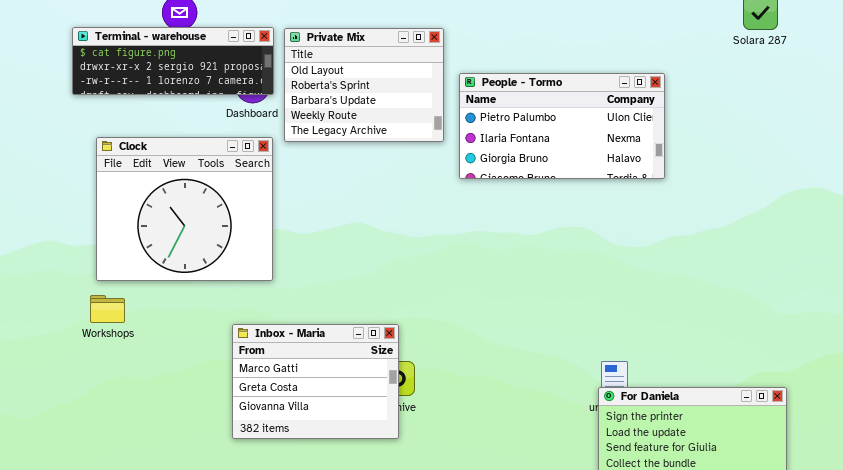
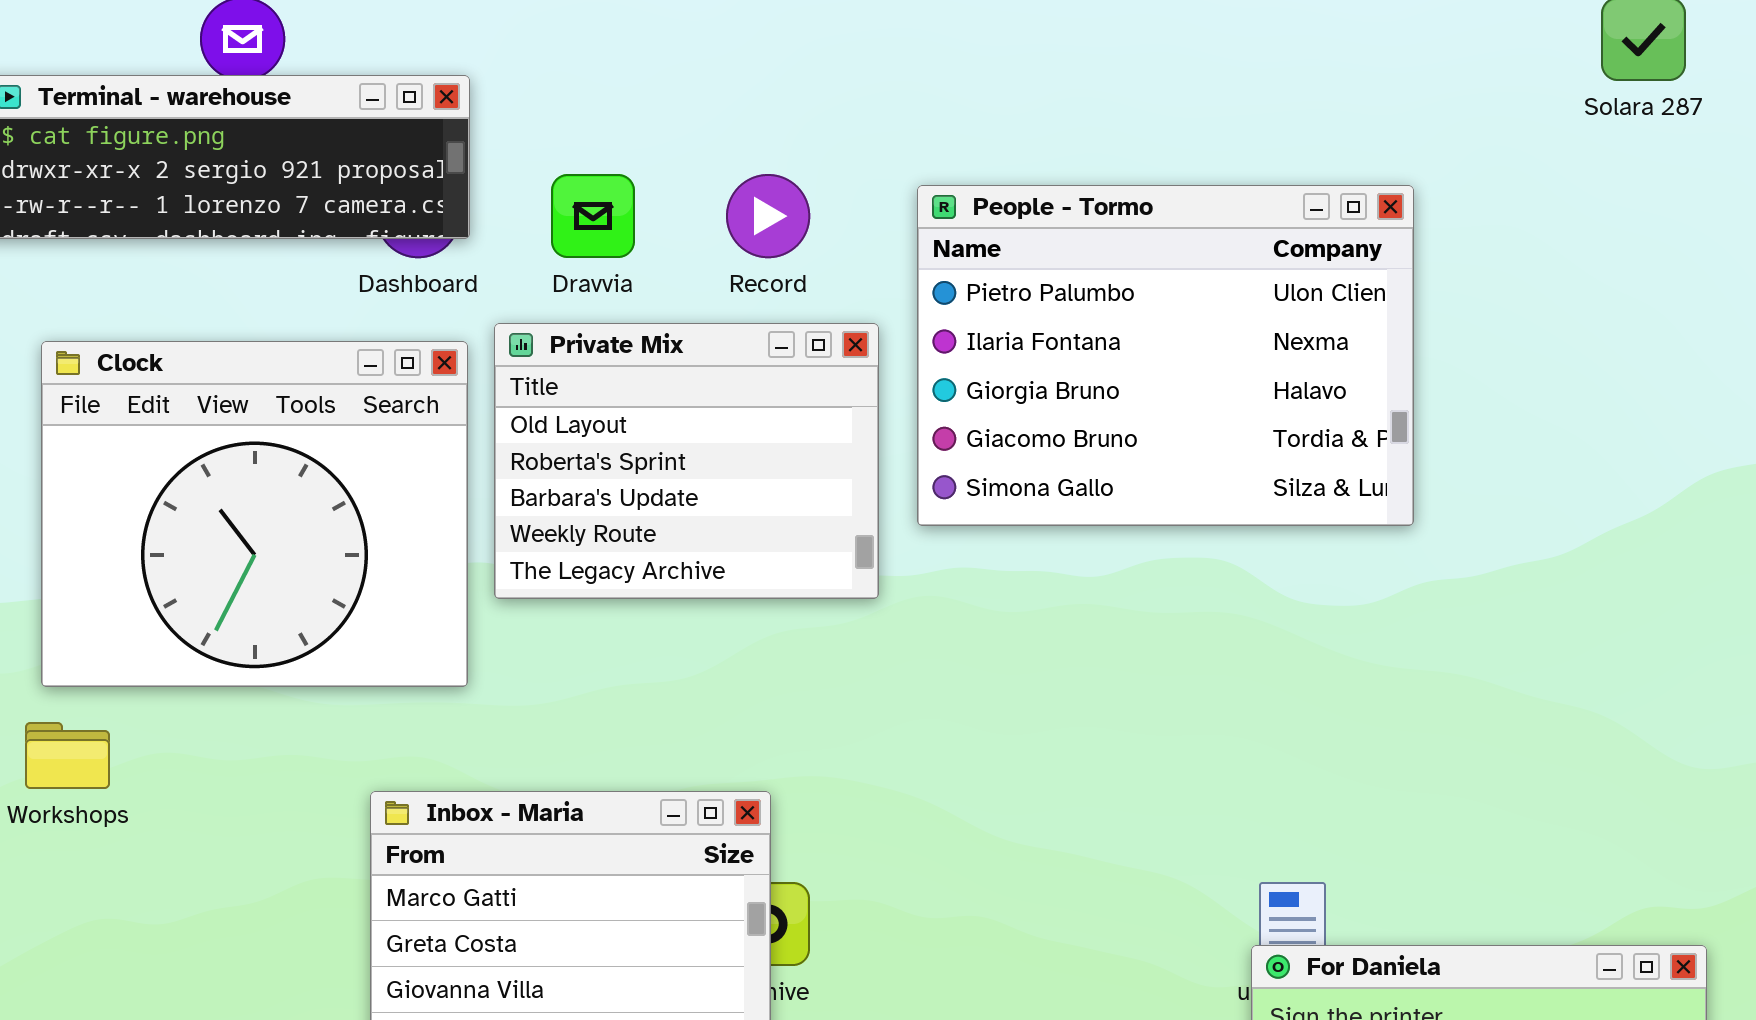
Private Mix: [284,28,444,142] -> [494,323,879,599], moved
People - Tormo: [459,73,665,179] -> [917,185,1414,526], resized

